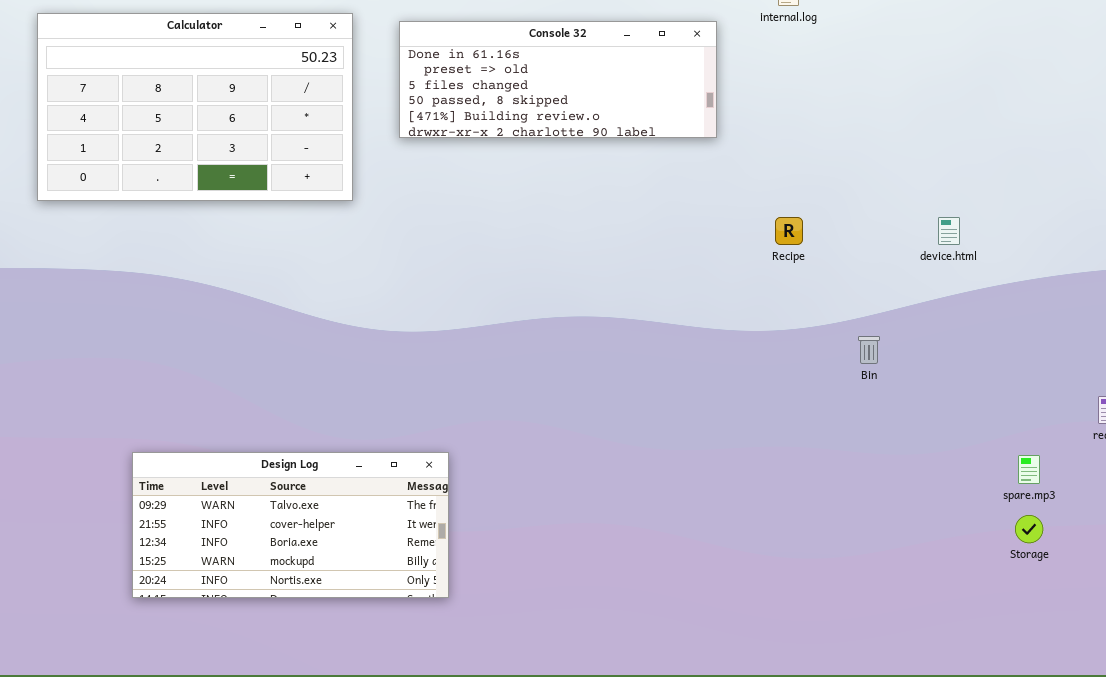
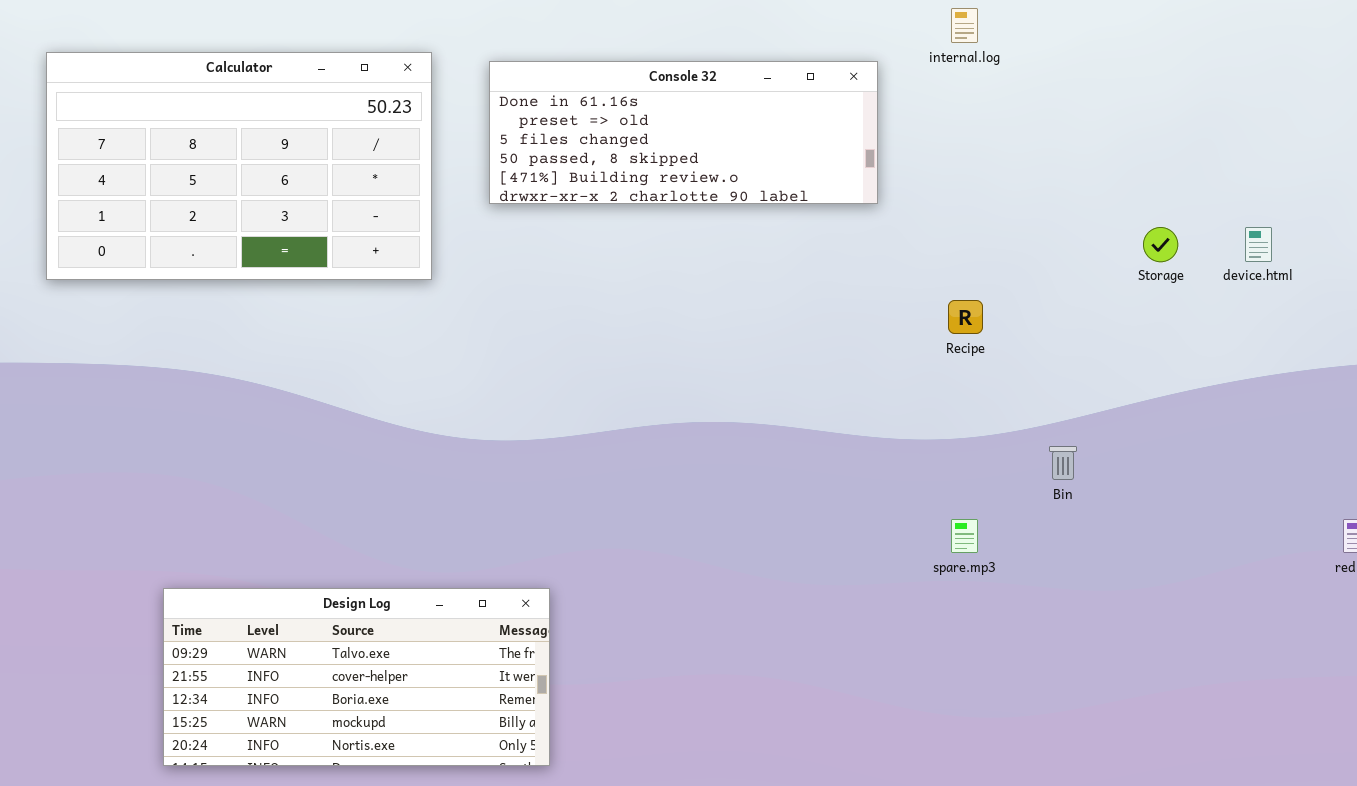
device.html: [938,217,960,245] -> [1245,227,1272,262], moved
spare.mp3: [1018,455,1040,484] -> [951,519,978,553], moved
Storage: [1015,515,1043,543] -> [1143,227,1178,262], moved

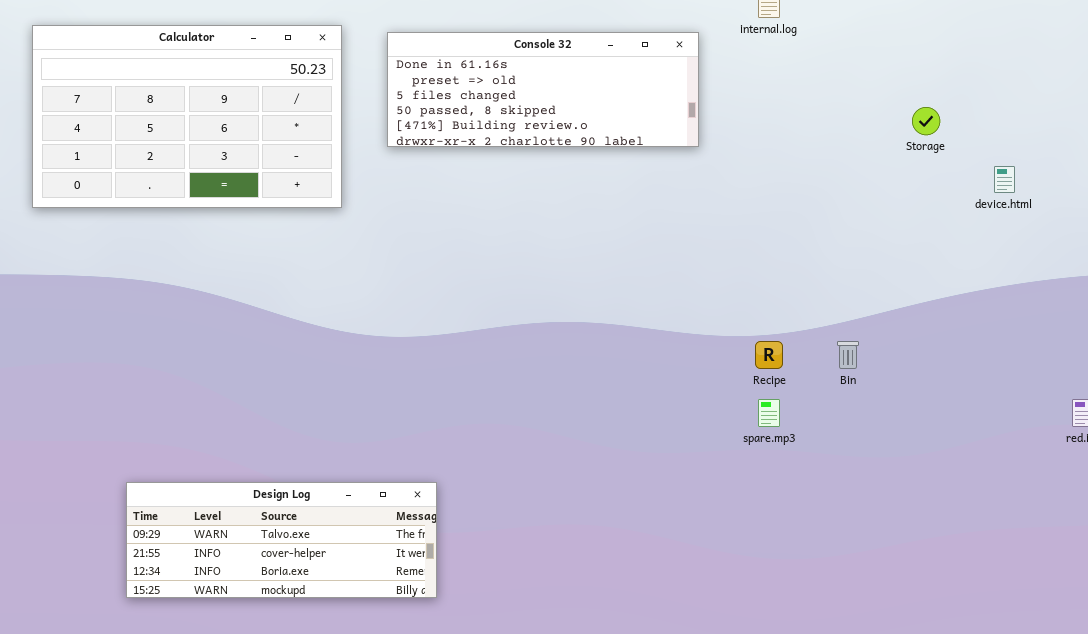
Storage: [1143,227,1178,262] -> [912,107,940,135], moved
Recipe: [948,300,983,334] -> [755,341,783,369], moved
Design Log: [163,588,550,766] -> [126,482,437,598], resized

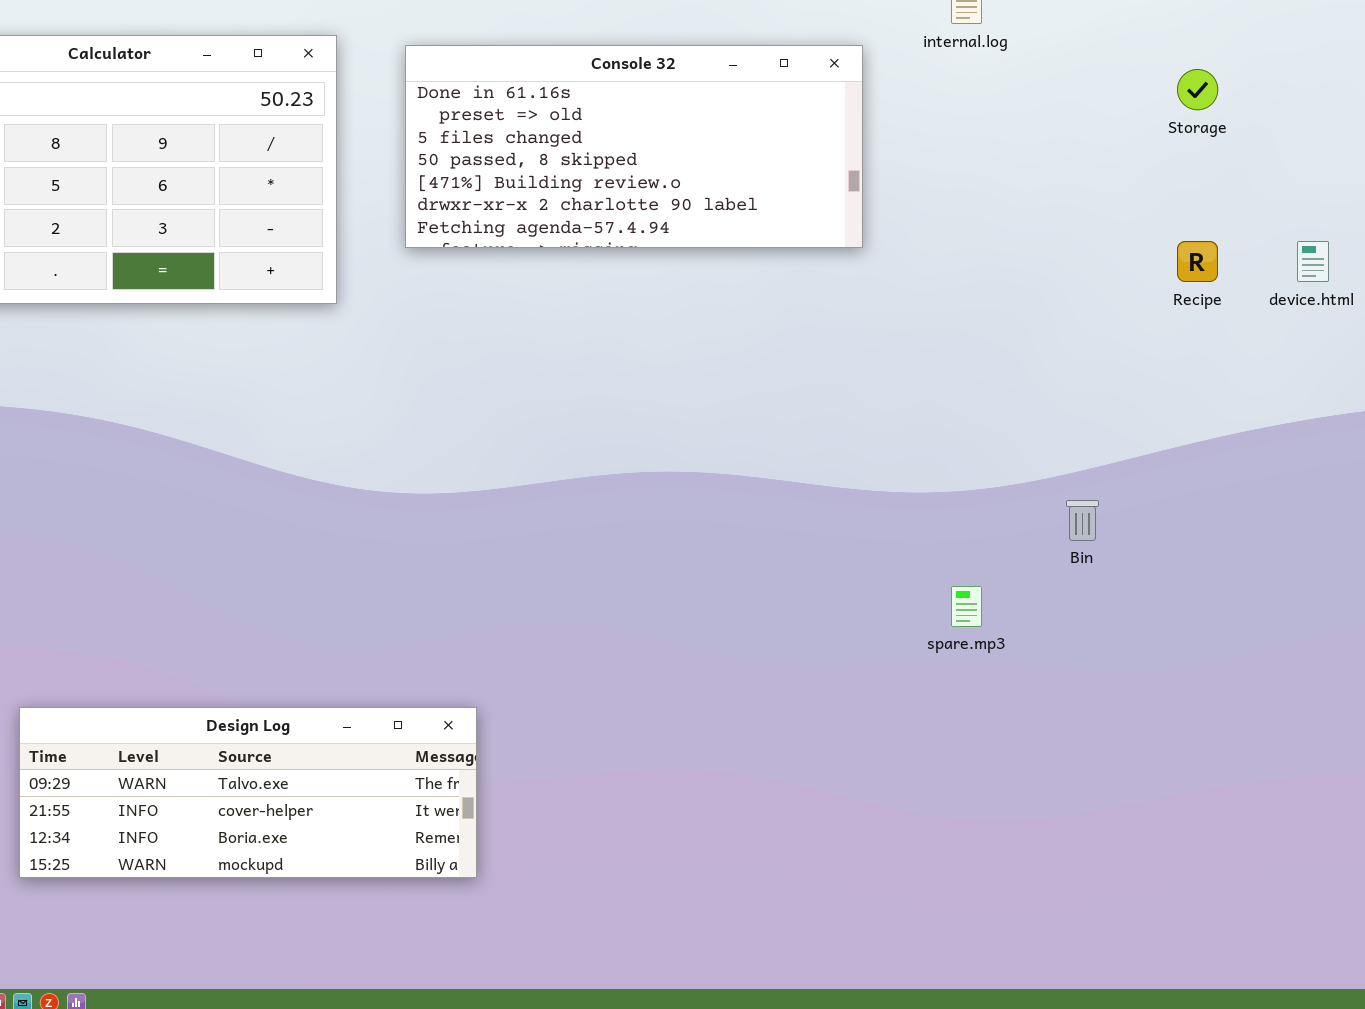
Console 32: [387,32,699,147] -> [405,45,863,248], resized
Storage: [912,107,940,135] -> [1177,69,1218,110], moved
Recipe: [755,341,783,369] -> [1177,241,1218,282], moved

